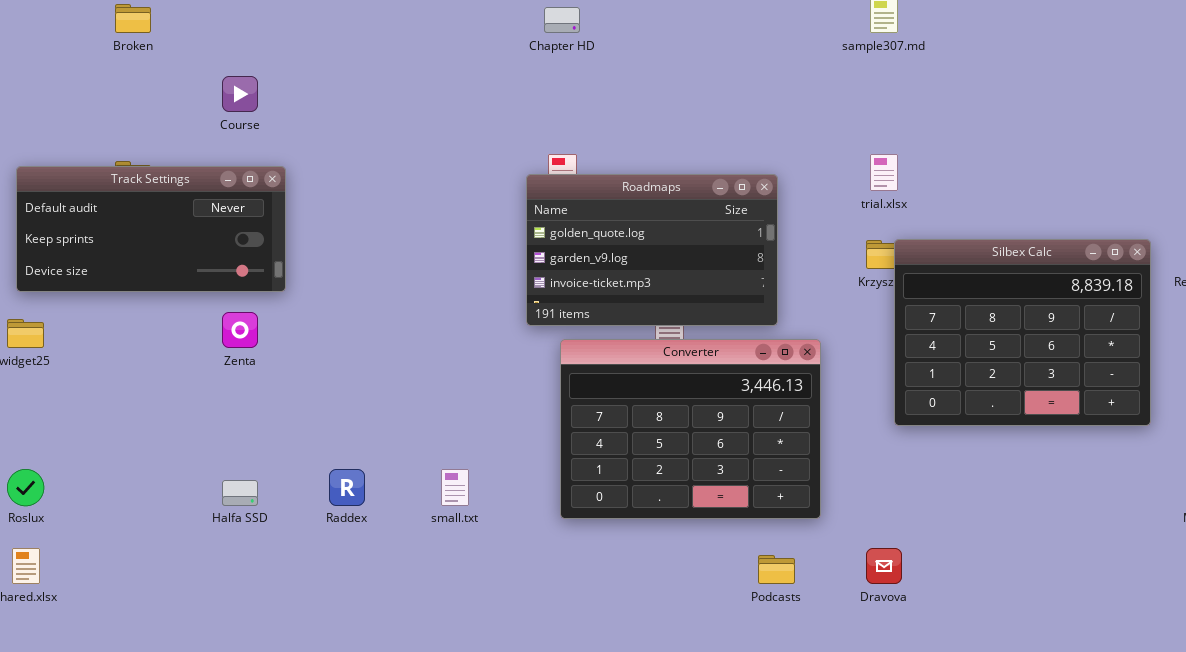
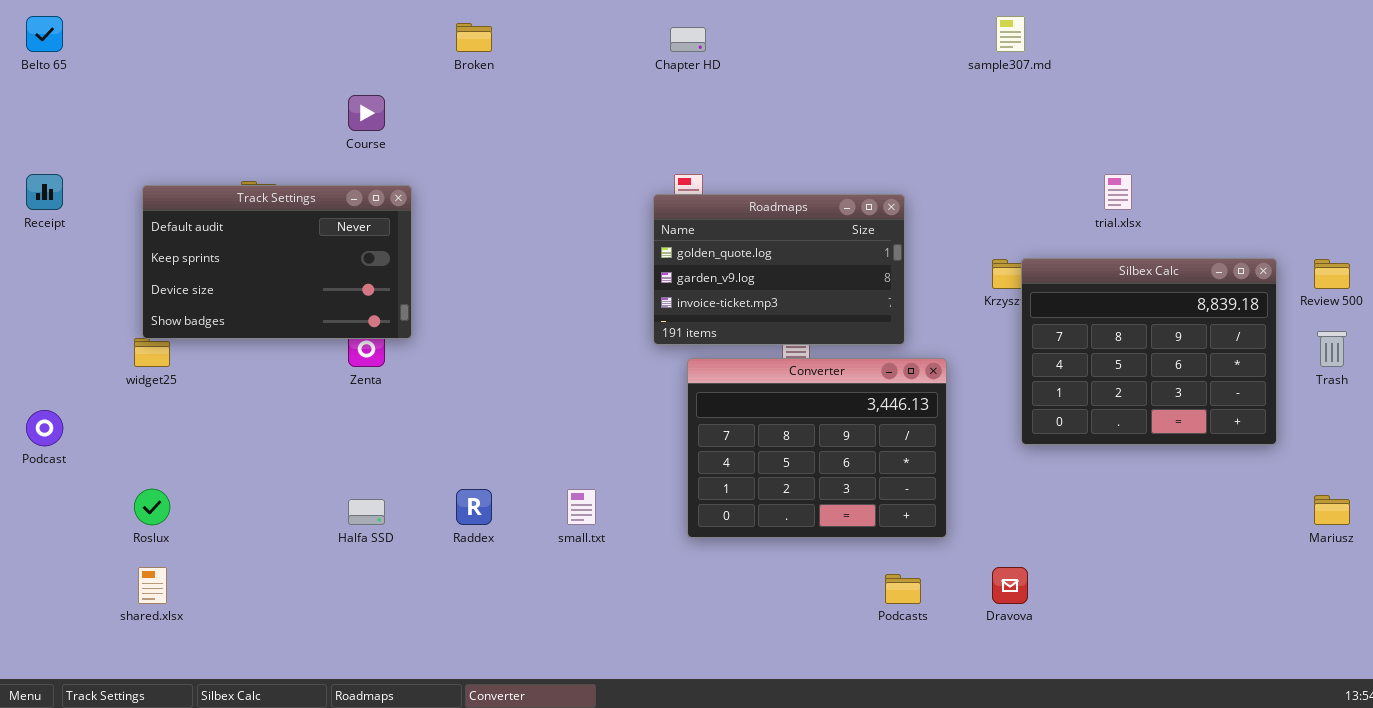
Broken: [115,4,151,33] -> [456,23,492,52], moved
trial.xlsx: [870,154,898,191] -> [1104,174,1132,210], moved
Track Settings: [16,166,286,292] -> [142,185,412,339], resized

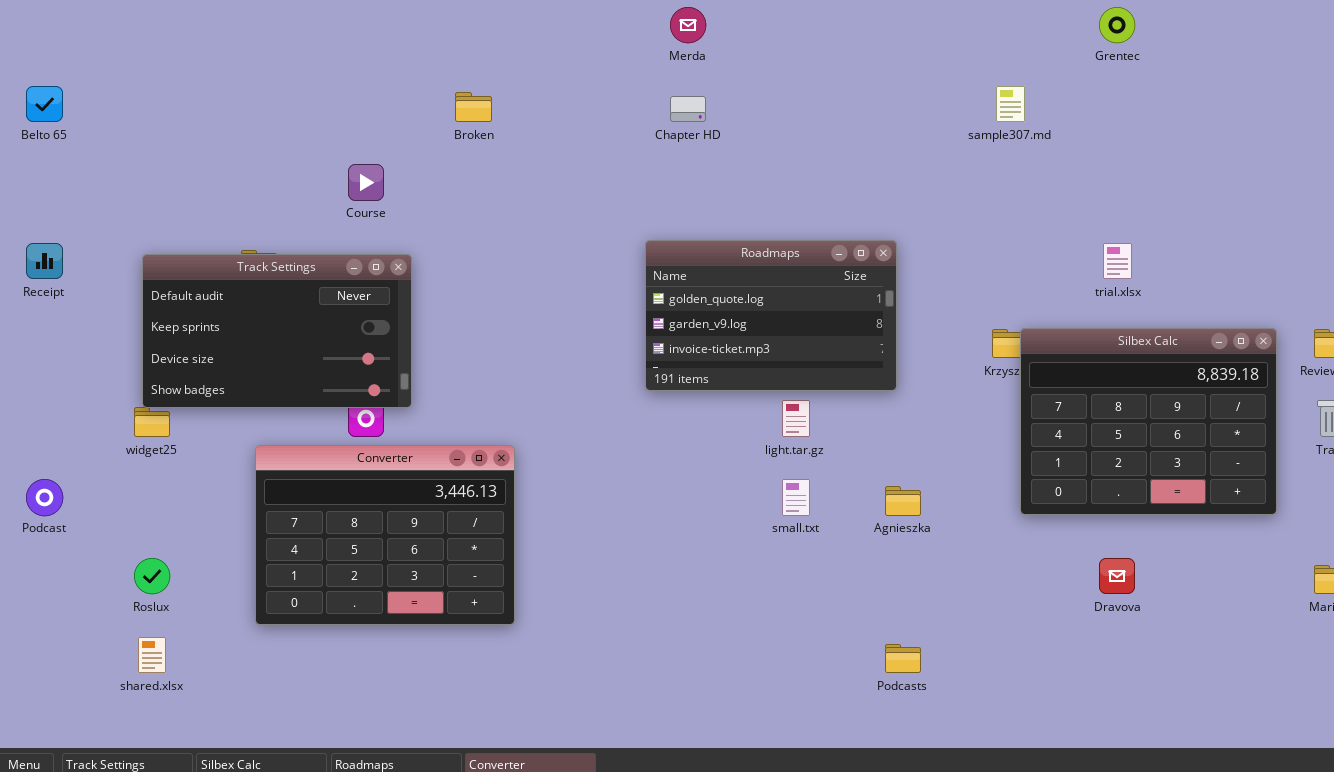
Roadmaps: [653,194,905,345] -> [645,240,897,391], moved
Converter: [687,358,947,538] -> [255,445,515,625], moved
small.txt: [567,489,596,525] -> [782,479,810,516], moved
Dravova: [992,567,1028,604] -> [1099,558,1135,594], moved

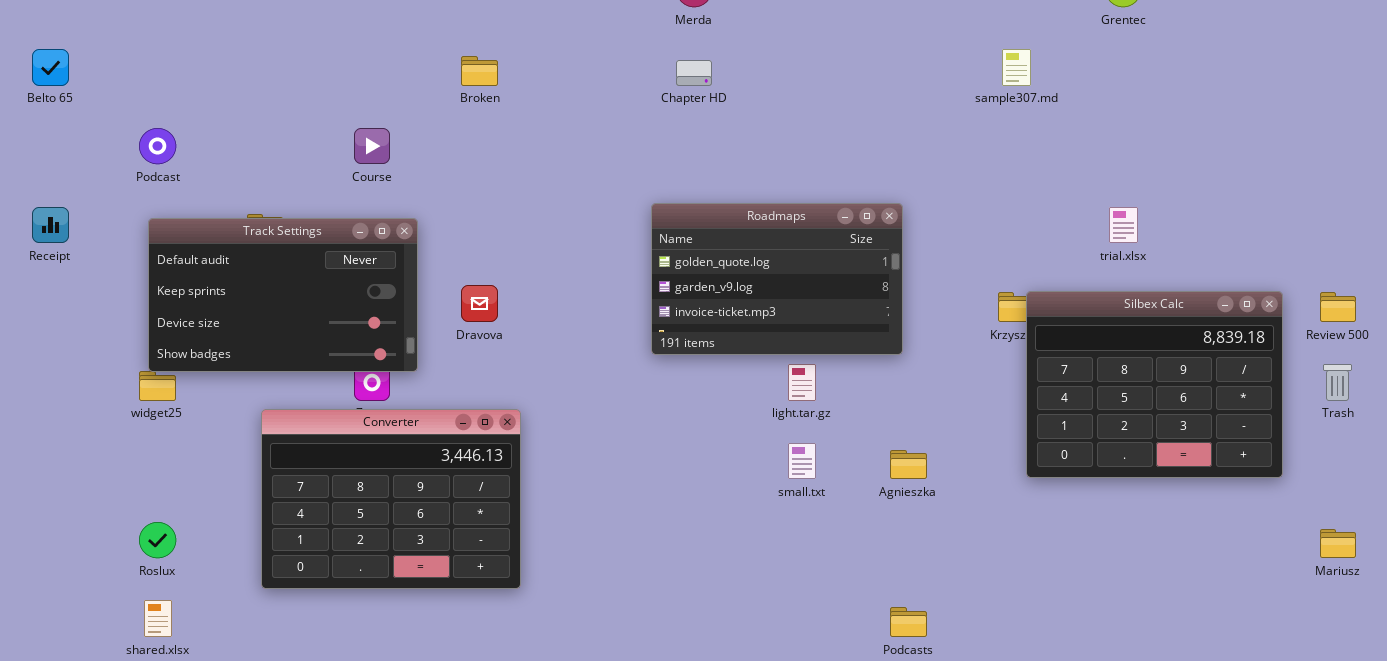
Podcast: [26,479,63,516] -> [139,128,176,164], moved
Dravova: [1099,558,1135,594] -> [461,285,498,322], moved

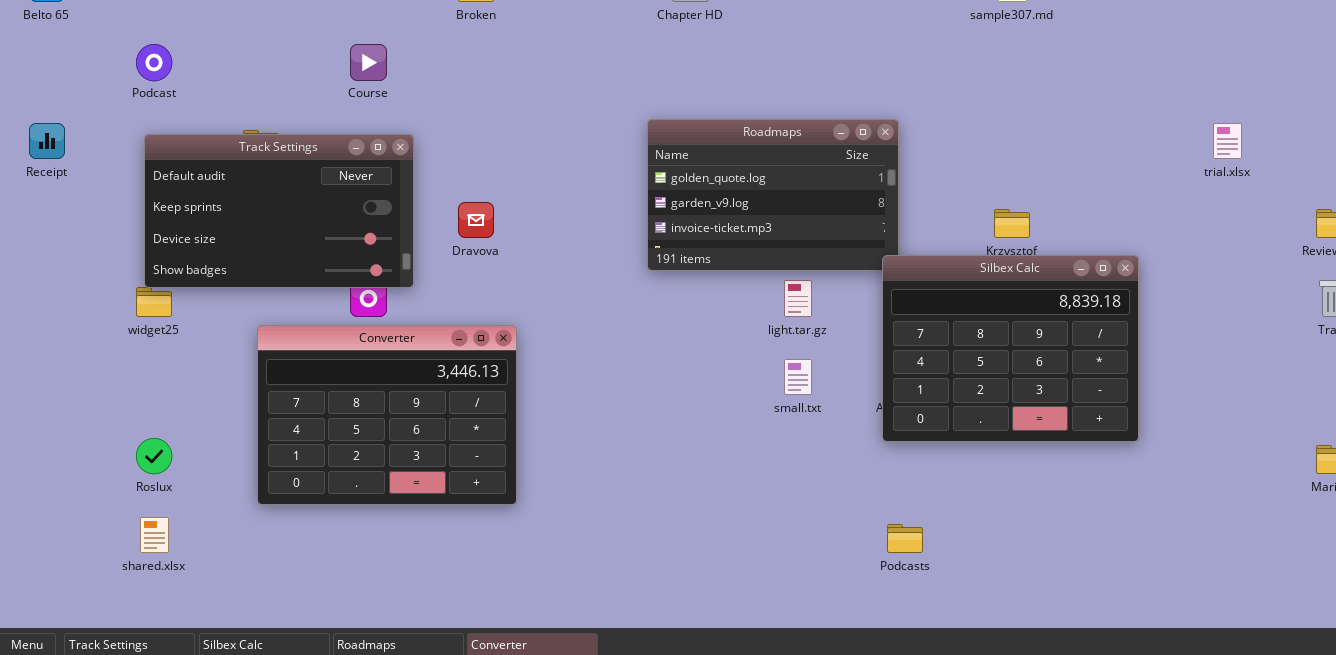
trial.xlsx: [1109,207,1138,243] -> [1213,123,1242,159], moved
Silbex Calc: [1026,291,1283,478] -> [882,255,1139,442], moved

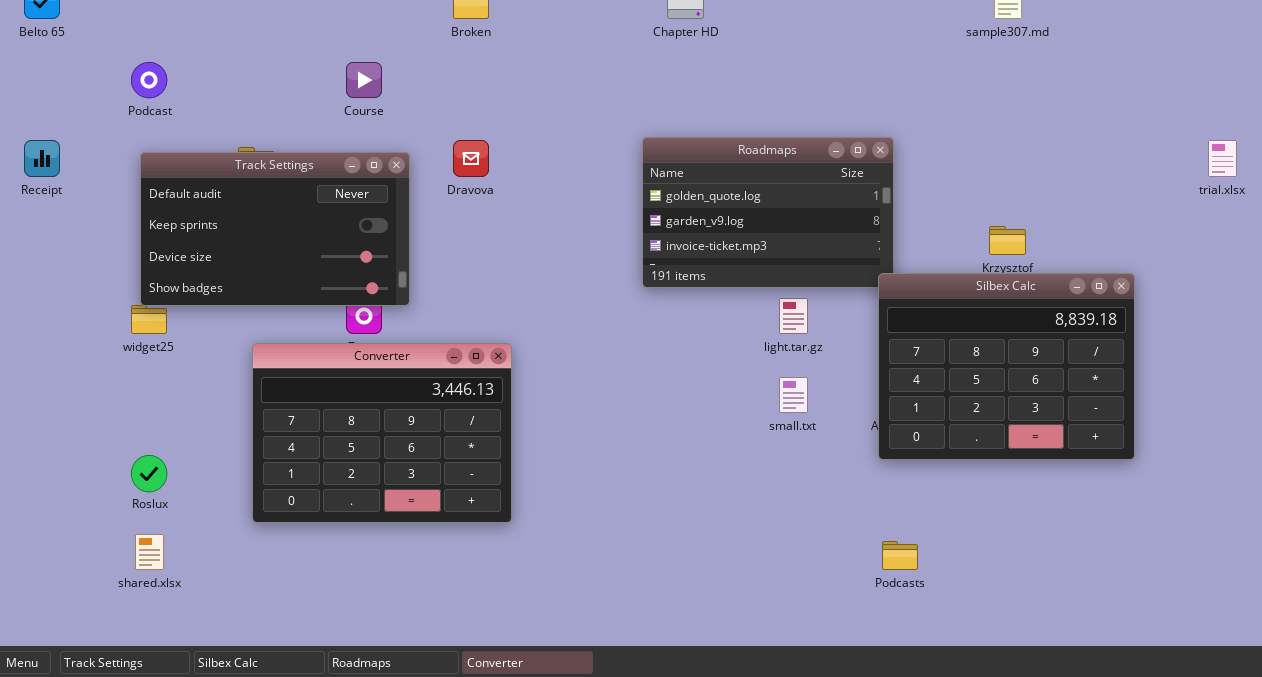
Dravova: [458,202,494,238] -> [453,140,489,177], moved

